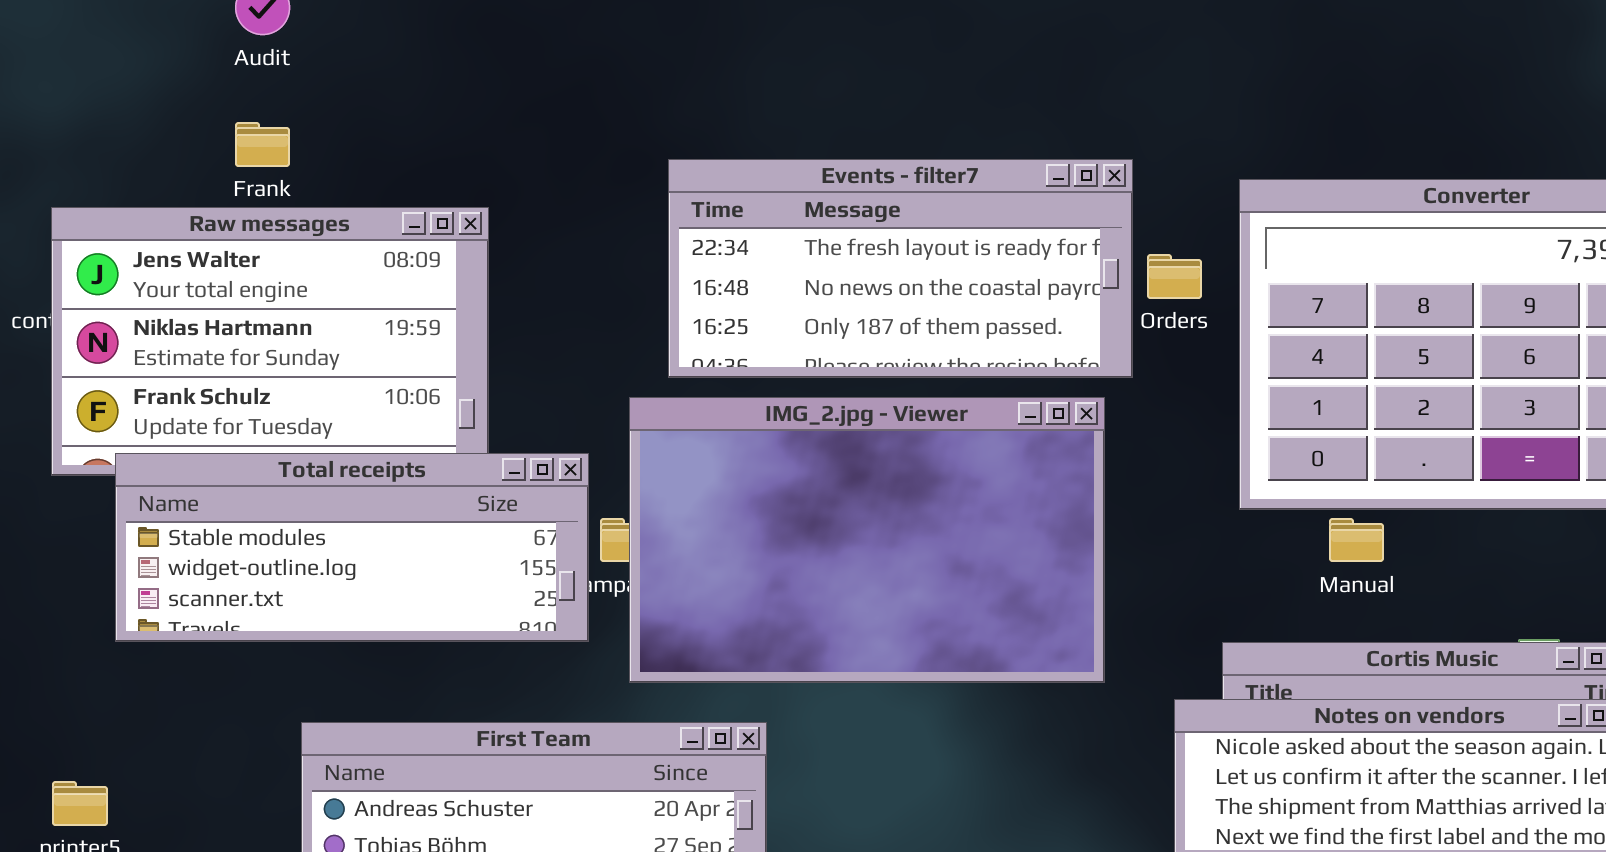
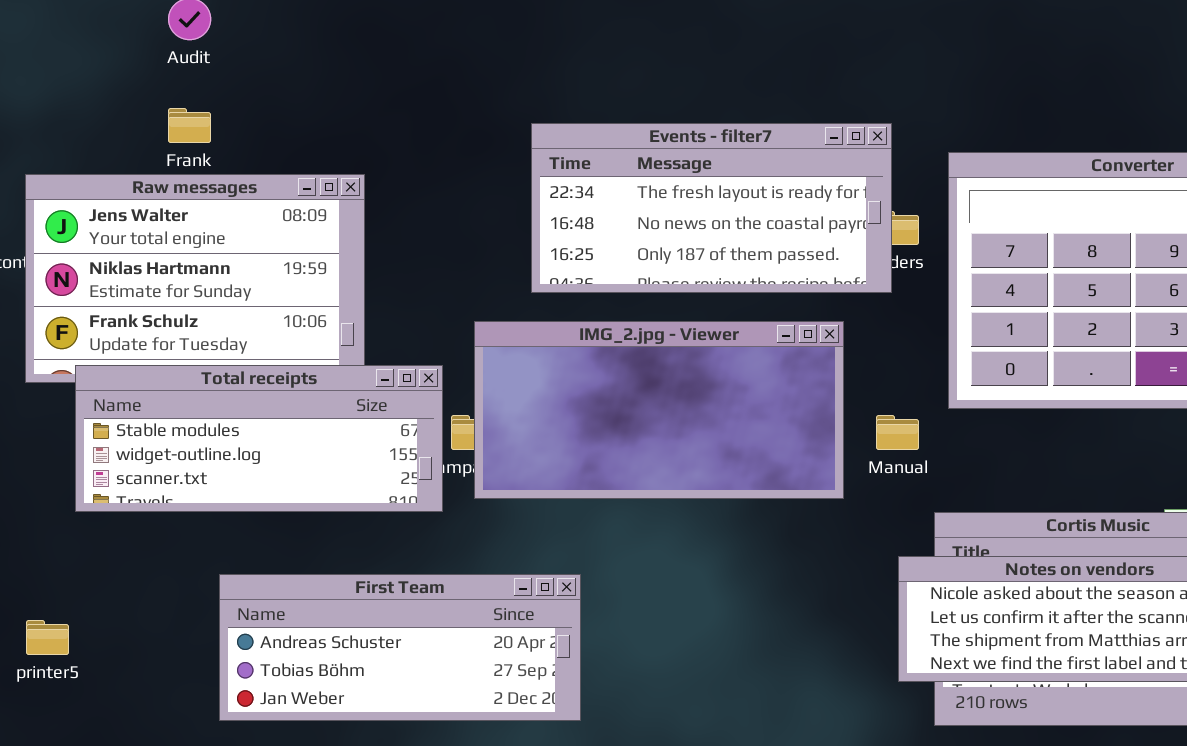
Events - filter7: [668,159,1133,378] -> [531,123,892,293], moved
IMG_2.jpg - Viewer: [629,397,1105,683] -> [474,321,844,499], resized
Manual: [1329,518,1384,562] -> [876,415,919,450], moved

